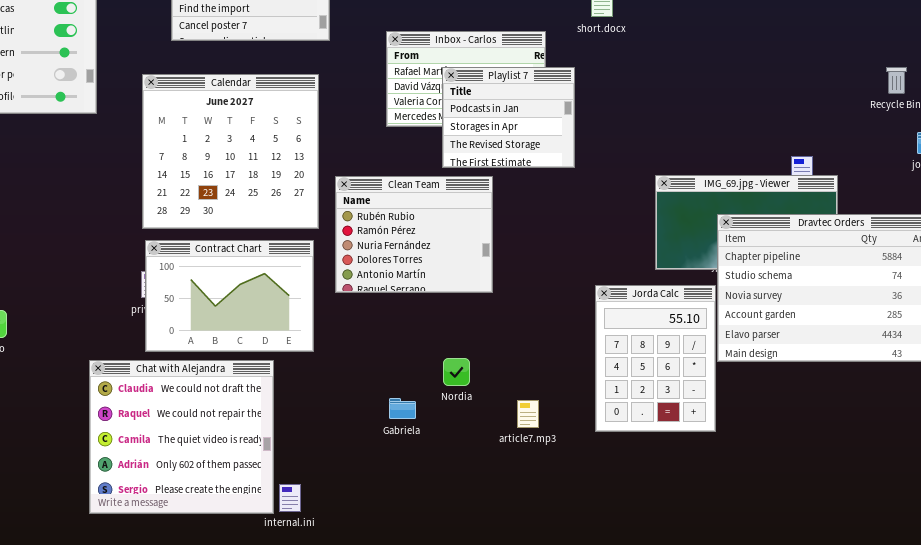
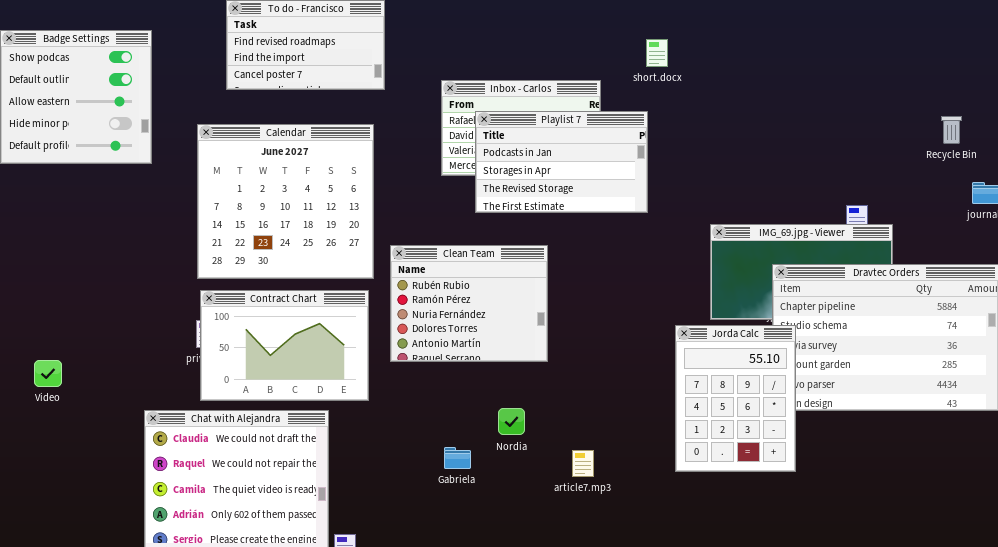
Playlist 7: [442,67,575,168] -> [475,111,648,213], moved, resized
Clean Team: [335,176,493,293] -> [390,245,548,362], moved
Jorda Calc: [595,285,716,432] -> [675,325,796,472], moved

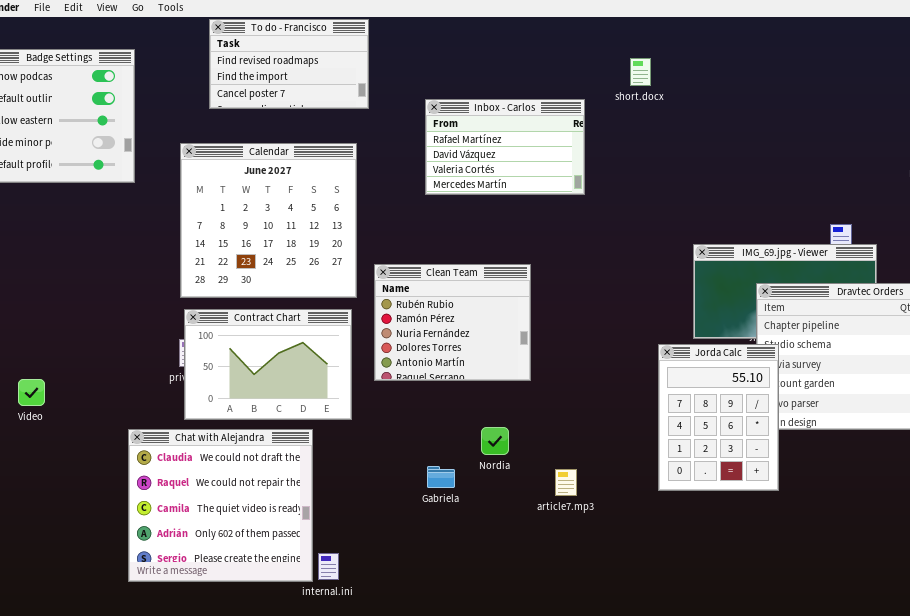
Playlist 7: [475,111,648,213] -> none, closed

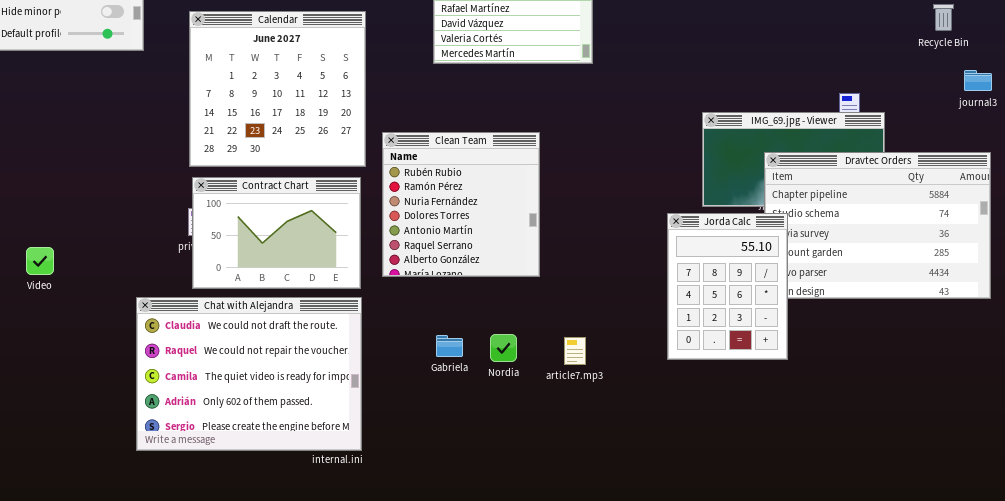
Clean Team: [374,264,531,381] -> [382,132,540,277], resized
Nordia: [481,427,509,455] -> [490,334,517,362], moved
Chat with Alejandra: [128,429,313,582] -> [136,297,362,451], resized

